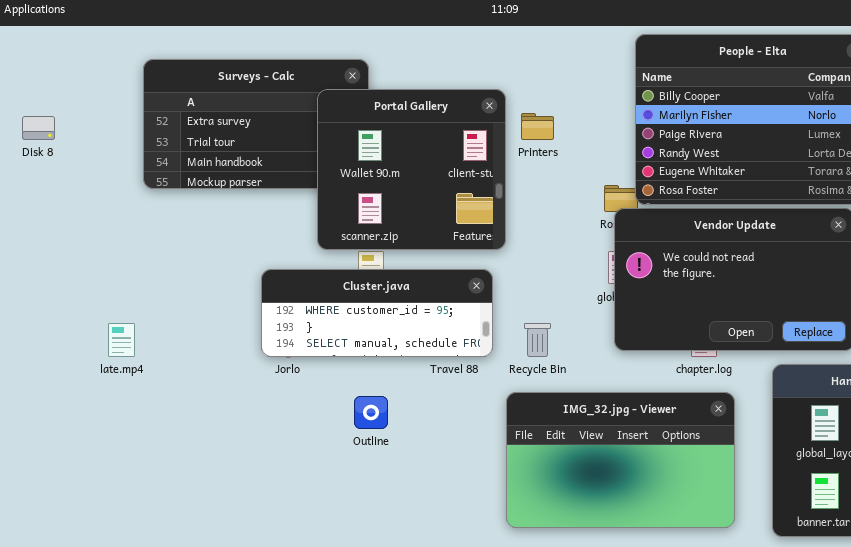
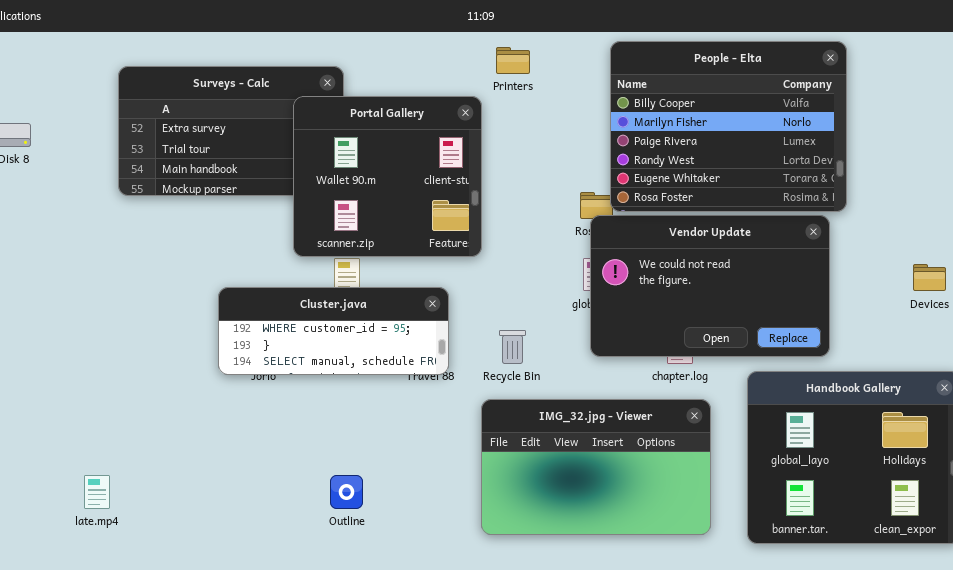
Printers: [521,113,554,140] -> [496,47,530,74], moved
Cluster.java: [261,269,493,357] -> [218,287,449,375], moved
late.mp4: [108,323,135,357] -> [84,475,110,509], moved
Outline: [354,396,388,429] -> [330,475,363,509], moved

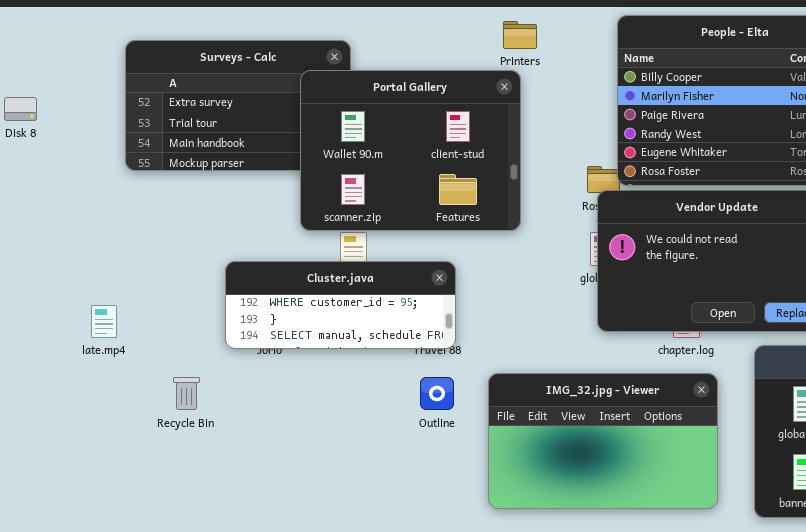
Portal Gallery: [293,96,482,257] -> [300,70,521,231], resized
Recycle Bin: [499,330,526,364] -> [173,377,200,410], moved
late.mp4: [84,475,110,509] -> [91,305,117,338], moved
Outline: [330,475,363,509] -> [420,377,454,410], moved

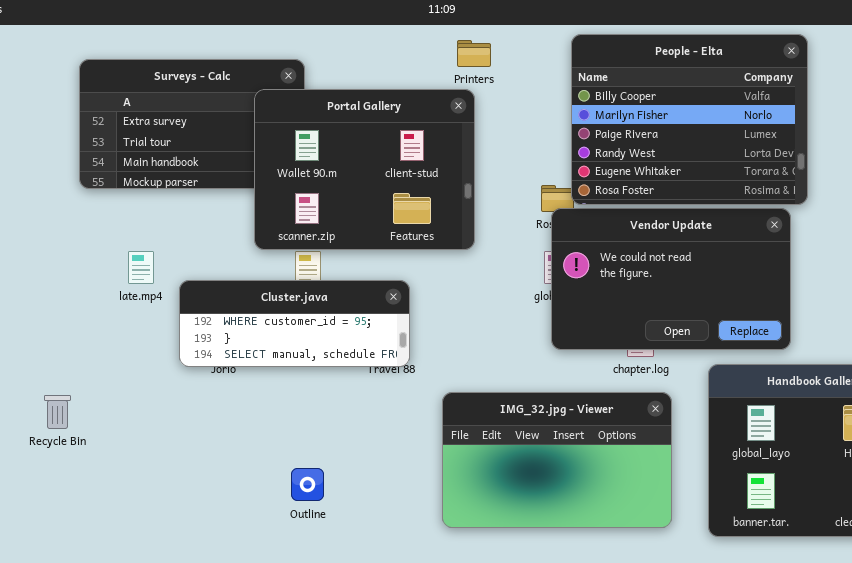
late.mp4: [91,305,117,338] -> [128,251,154,284], moved
Recycle Bin: [173,377,200,410] -> [44,395,71,429], moved
Outline: [420,377,454,410] -> [291,468,324,501], moved

